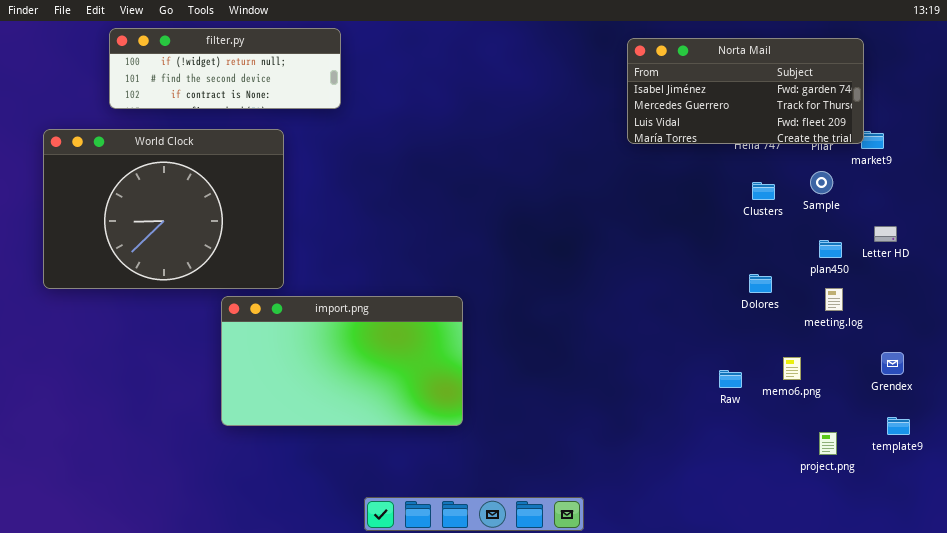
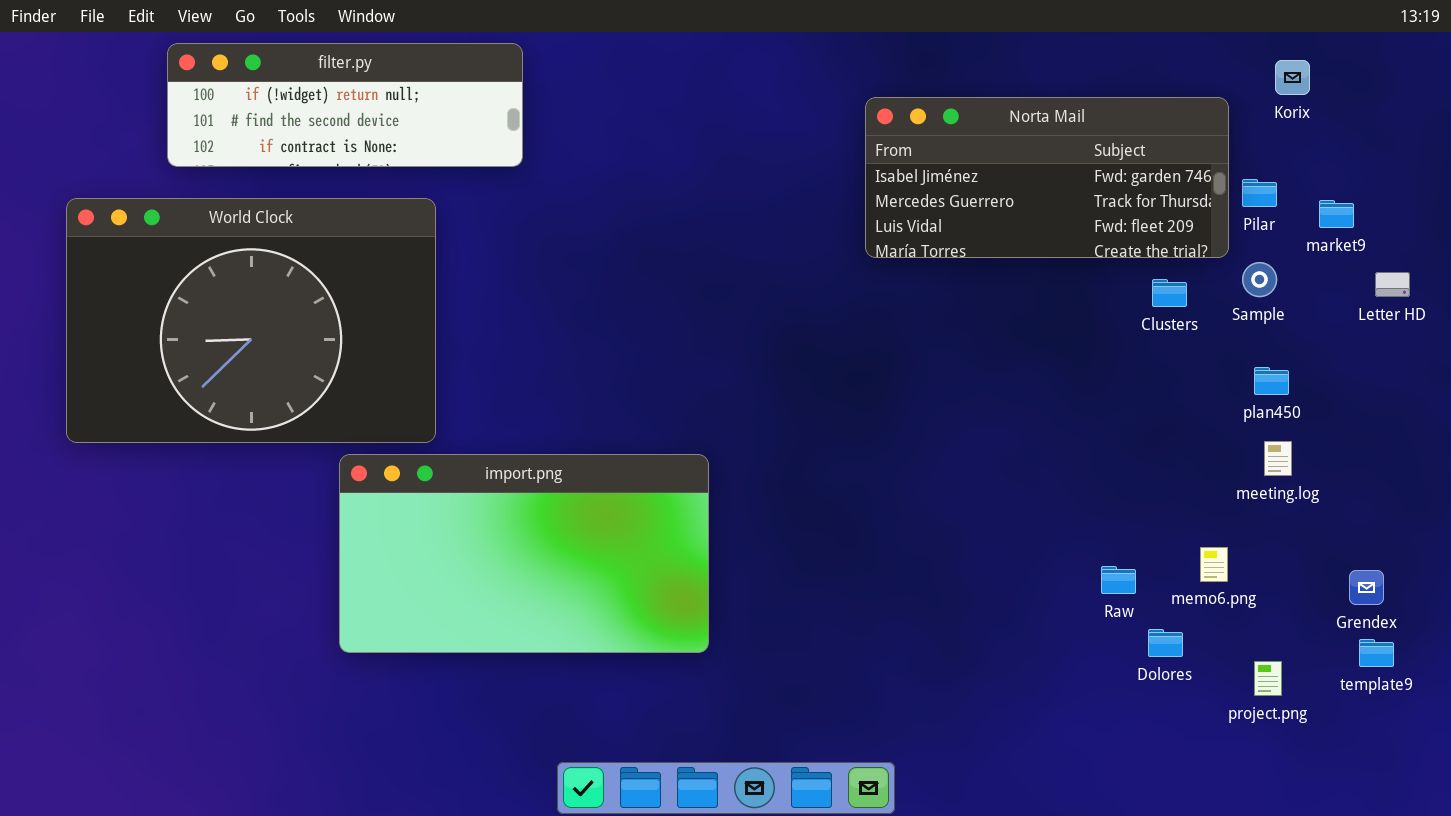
Norta Mail: [627,38,864,144] -> [865,97,1229,258], moved
Letter HD: [874,226,897,242] -> [1375,272,1410,297], moved
Dolores: [749,274,772,293] -> [1148,629,1183,657], moved
Grendex: [881,352,904,375] -> [1349,570,1384,605], moved

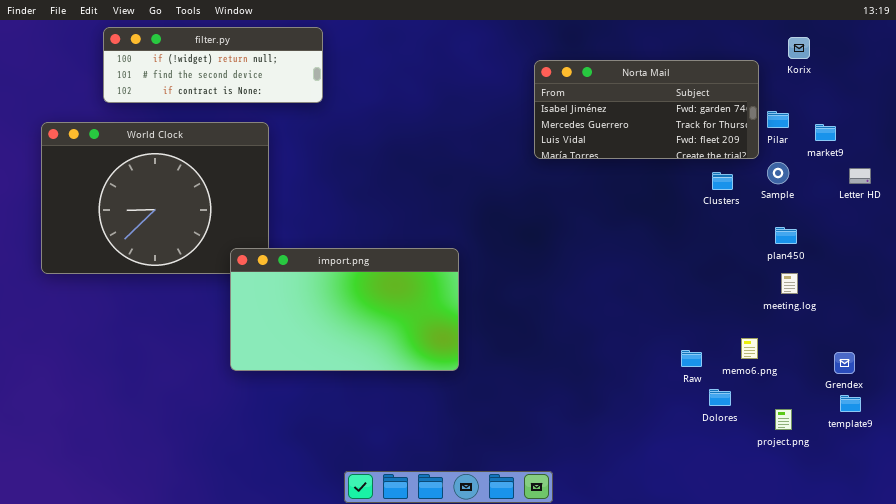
import.png: [339,454,709,653] -> [230,248,459,371], moved

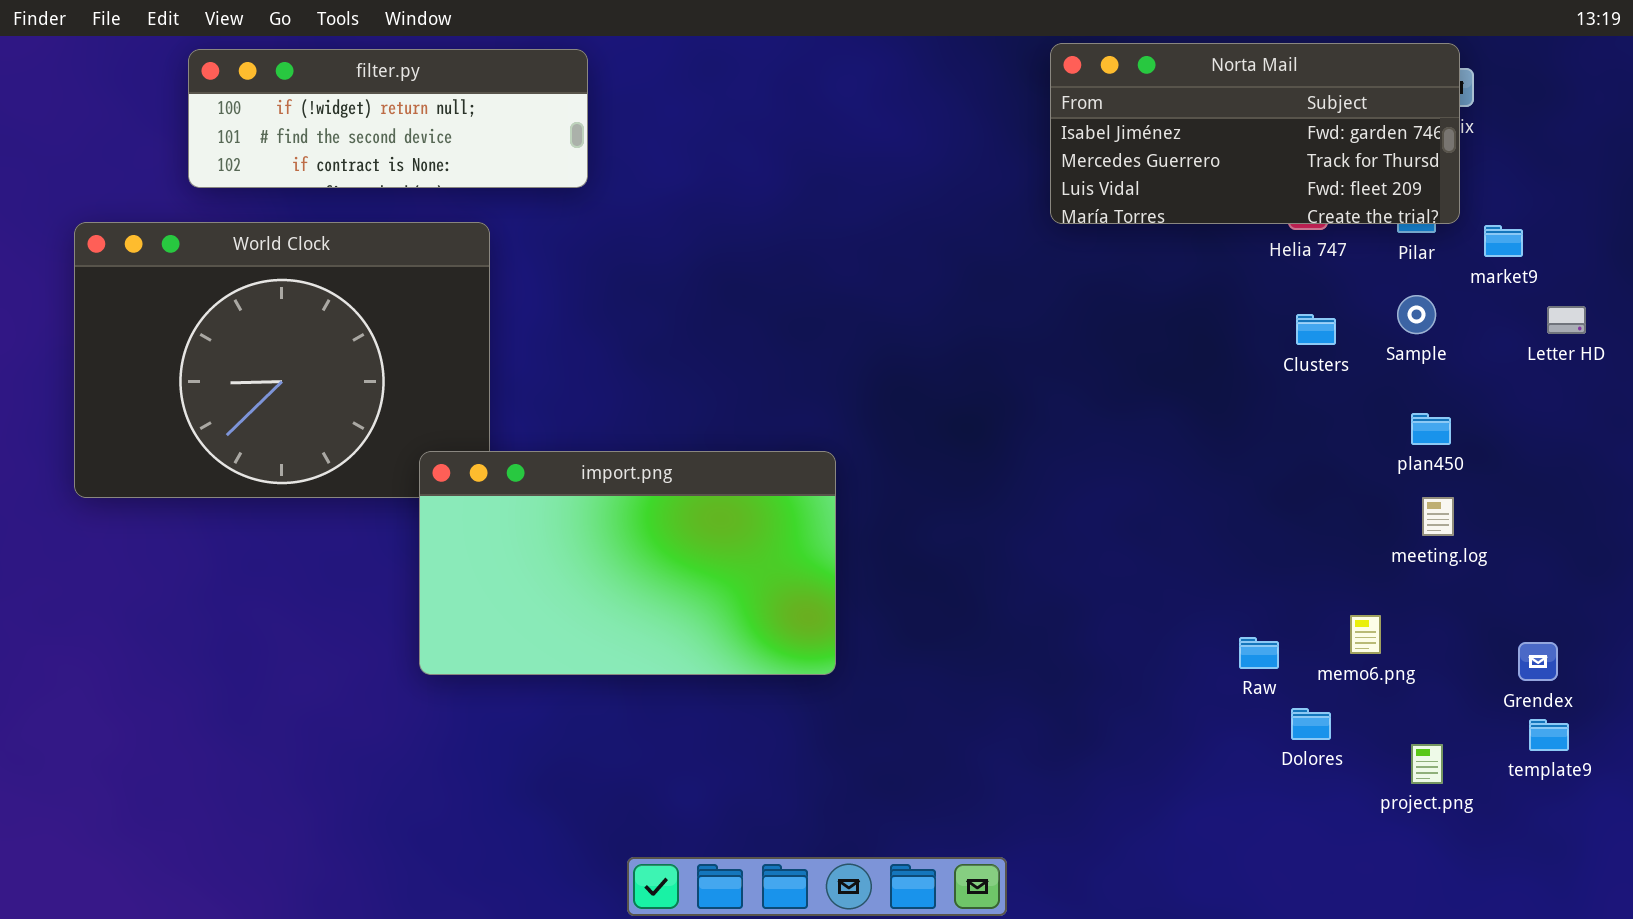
Norta Mail: [534,60,759,159] -> [1050,43,1460,224], moved

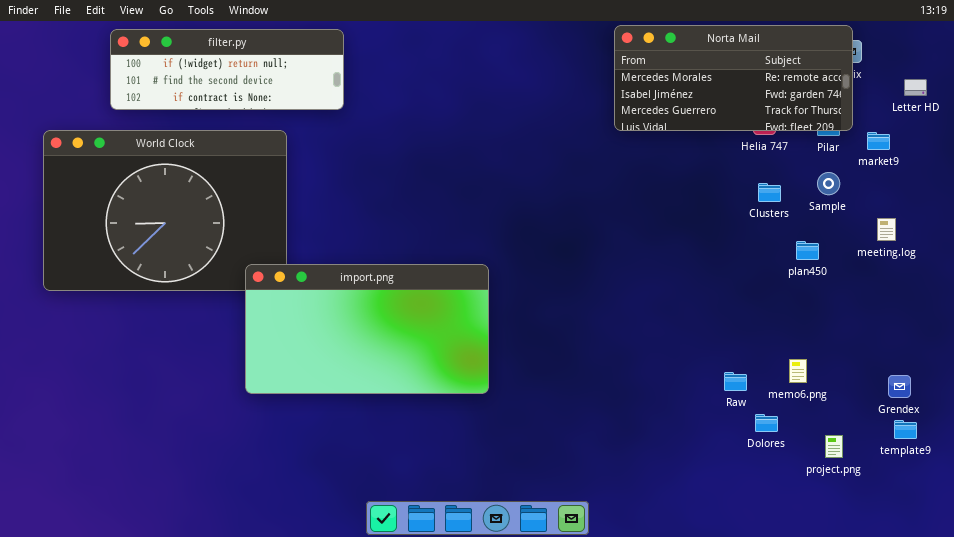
Norta Mail: [1050,43,1460,224] -> [614,25,853,131], scrolled up 1 row
Letter HD: [1547,306,1586,334] -> [904,79,927,96], moved
plan450: [1411,413,1451,445] -> [796,241,819,260], moved
meeting.log: [1422,497,1454,536] -> [877,218,896,241], moved

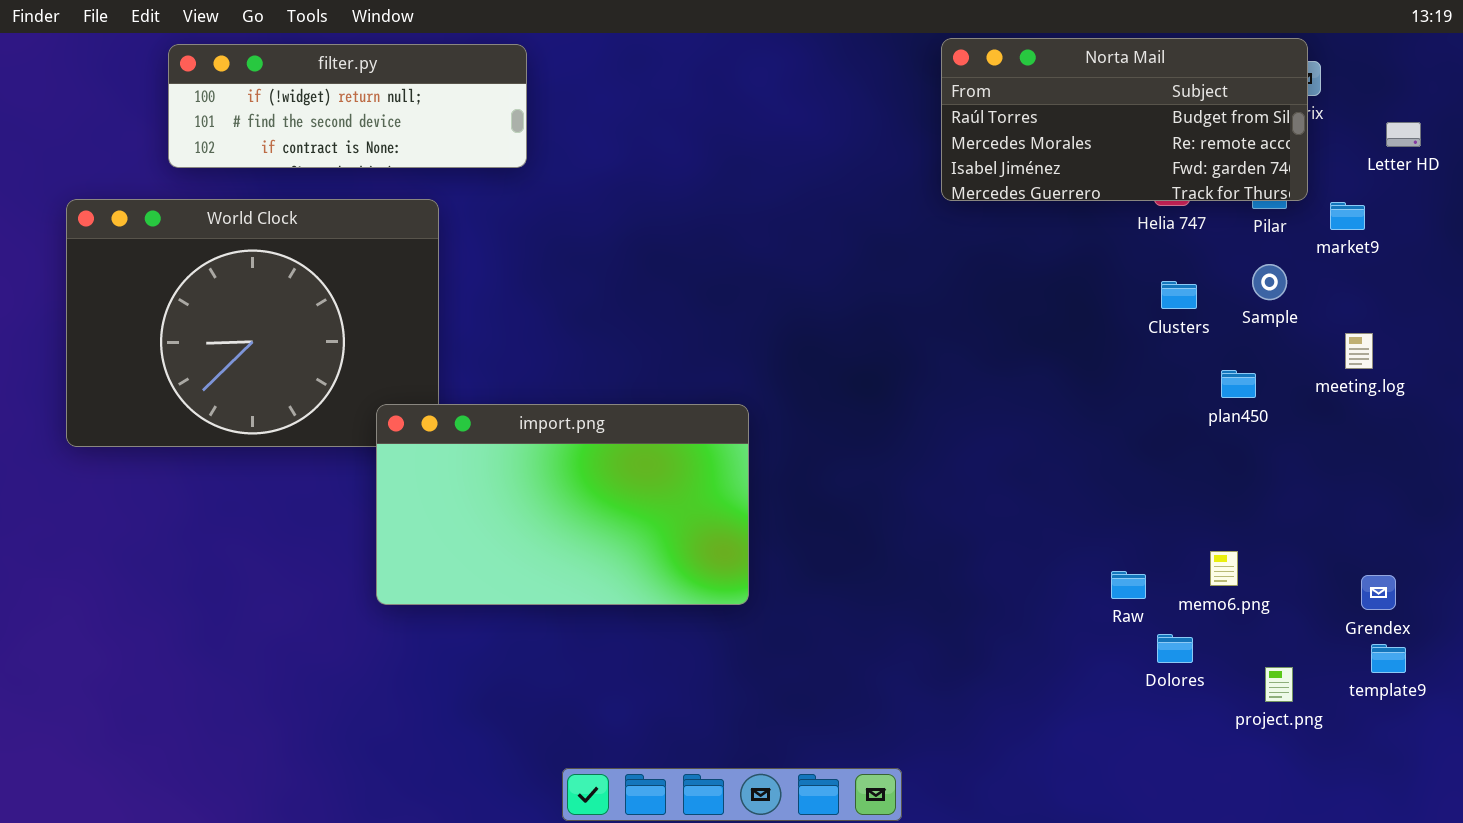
Norta Mail: [614,25,853,131] -> [941,38,1308,201], scrolled up 1 row

